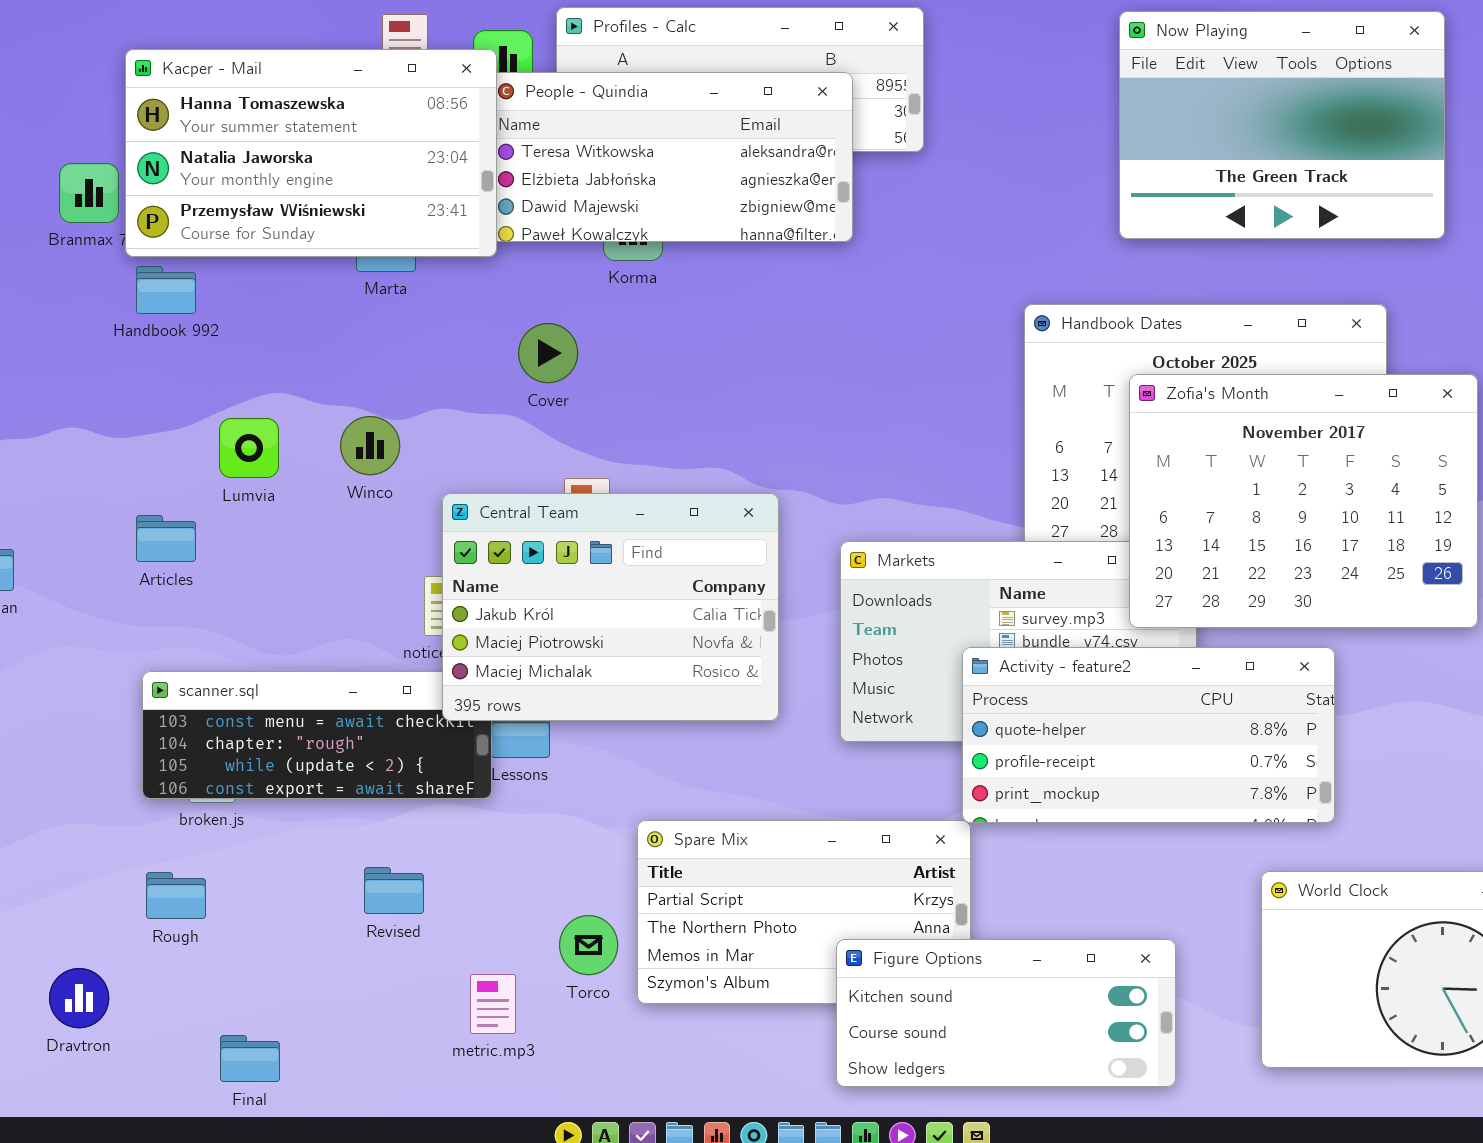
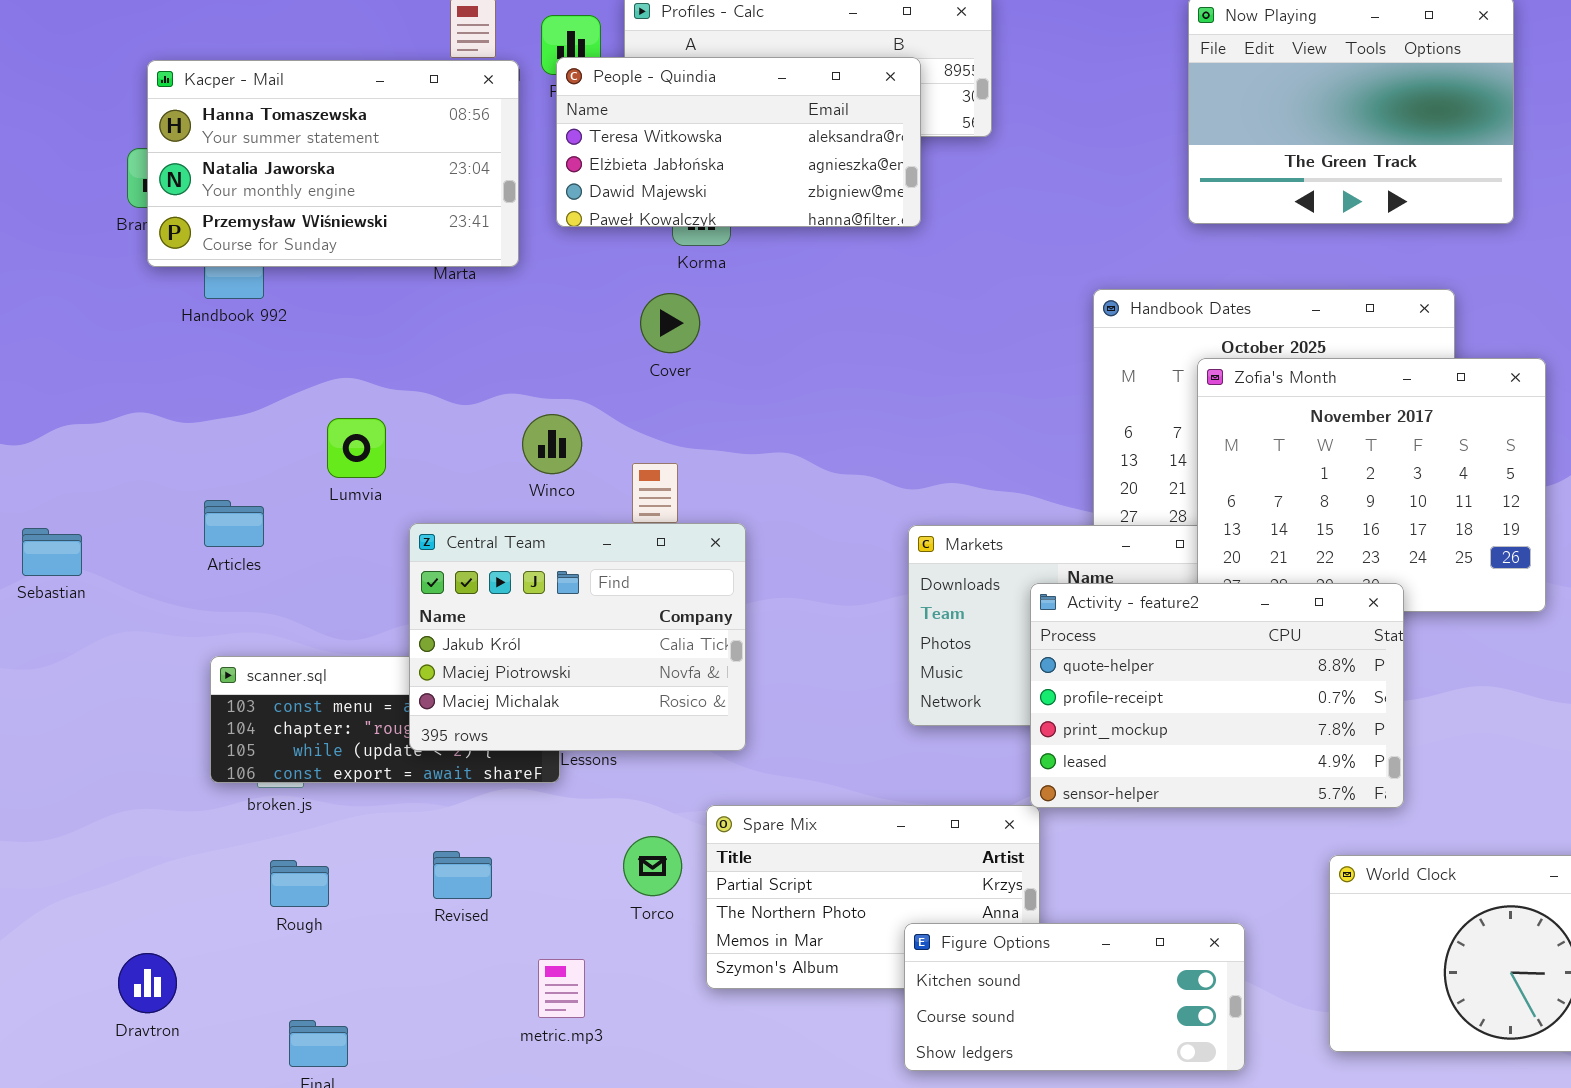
Kacper - Mail: [125,49,497,257] -> [147,60,519,267], moved
Cover: [518,323,578,383] -> [640,293,700,353], moved
Winco: [340,416,400,475] -> [522,414,582,474], moved
Lumvia: [219,418,279,478] -> [327,418,386,478], moved
Central Team: [442,493,779,721] -> [409,523,746,751], moved
Activity - feature2: [962,647,1335,823] -> [1030,583,1404,808], resized
Rough: [146,872,206,919] -> [270,860,329,907], moved
Torco: [559,915,618,975] -> [623,836,682,896], moved

